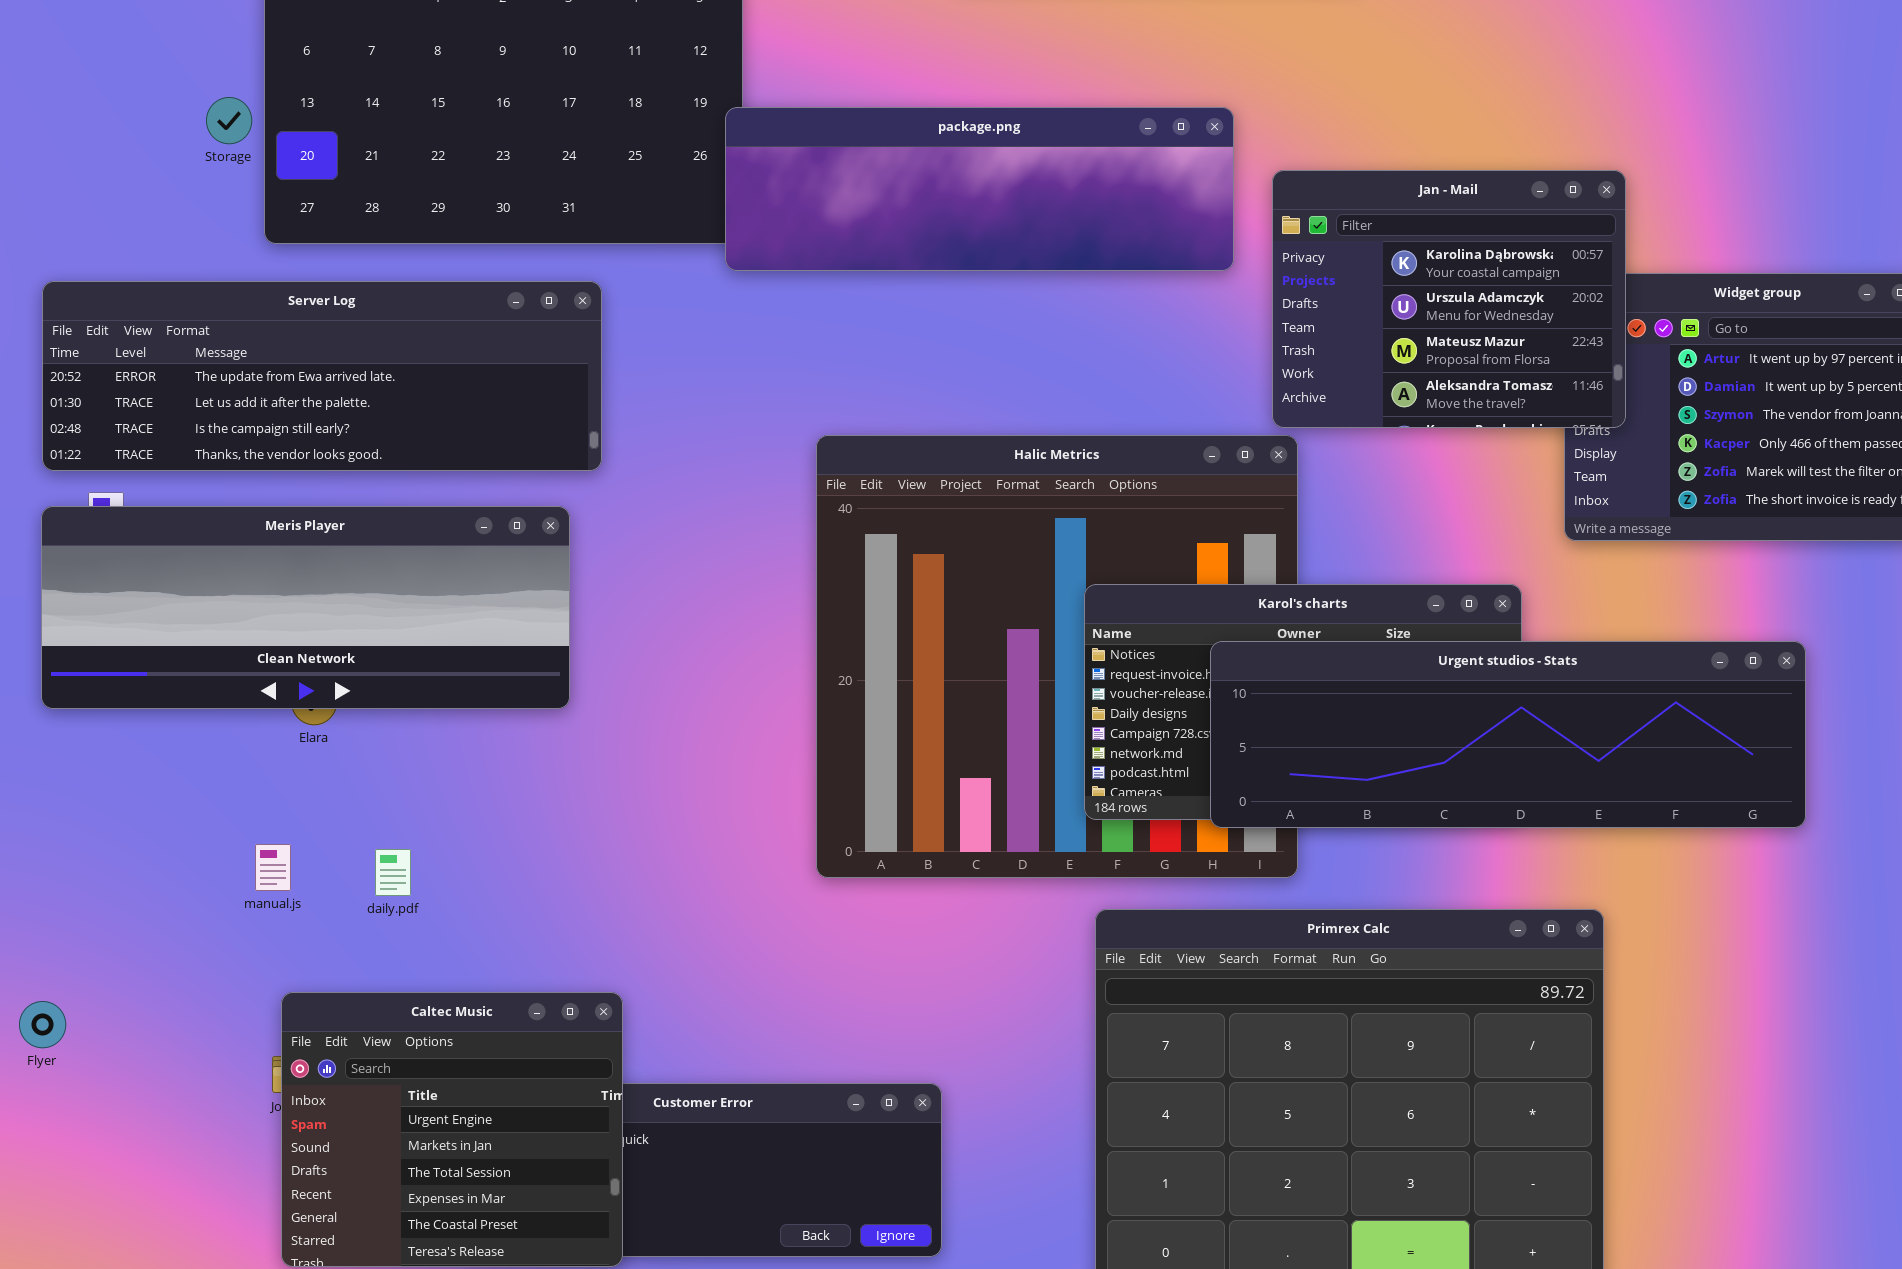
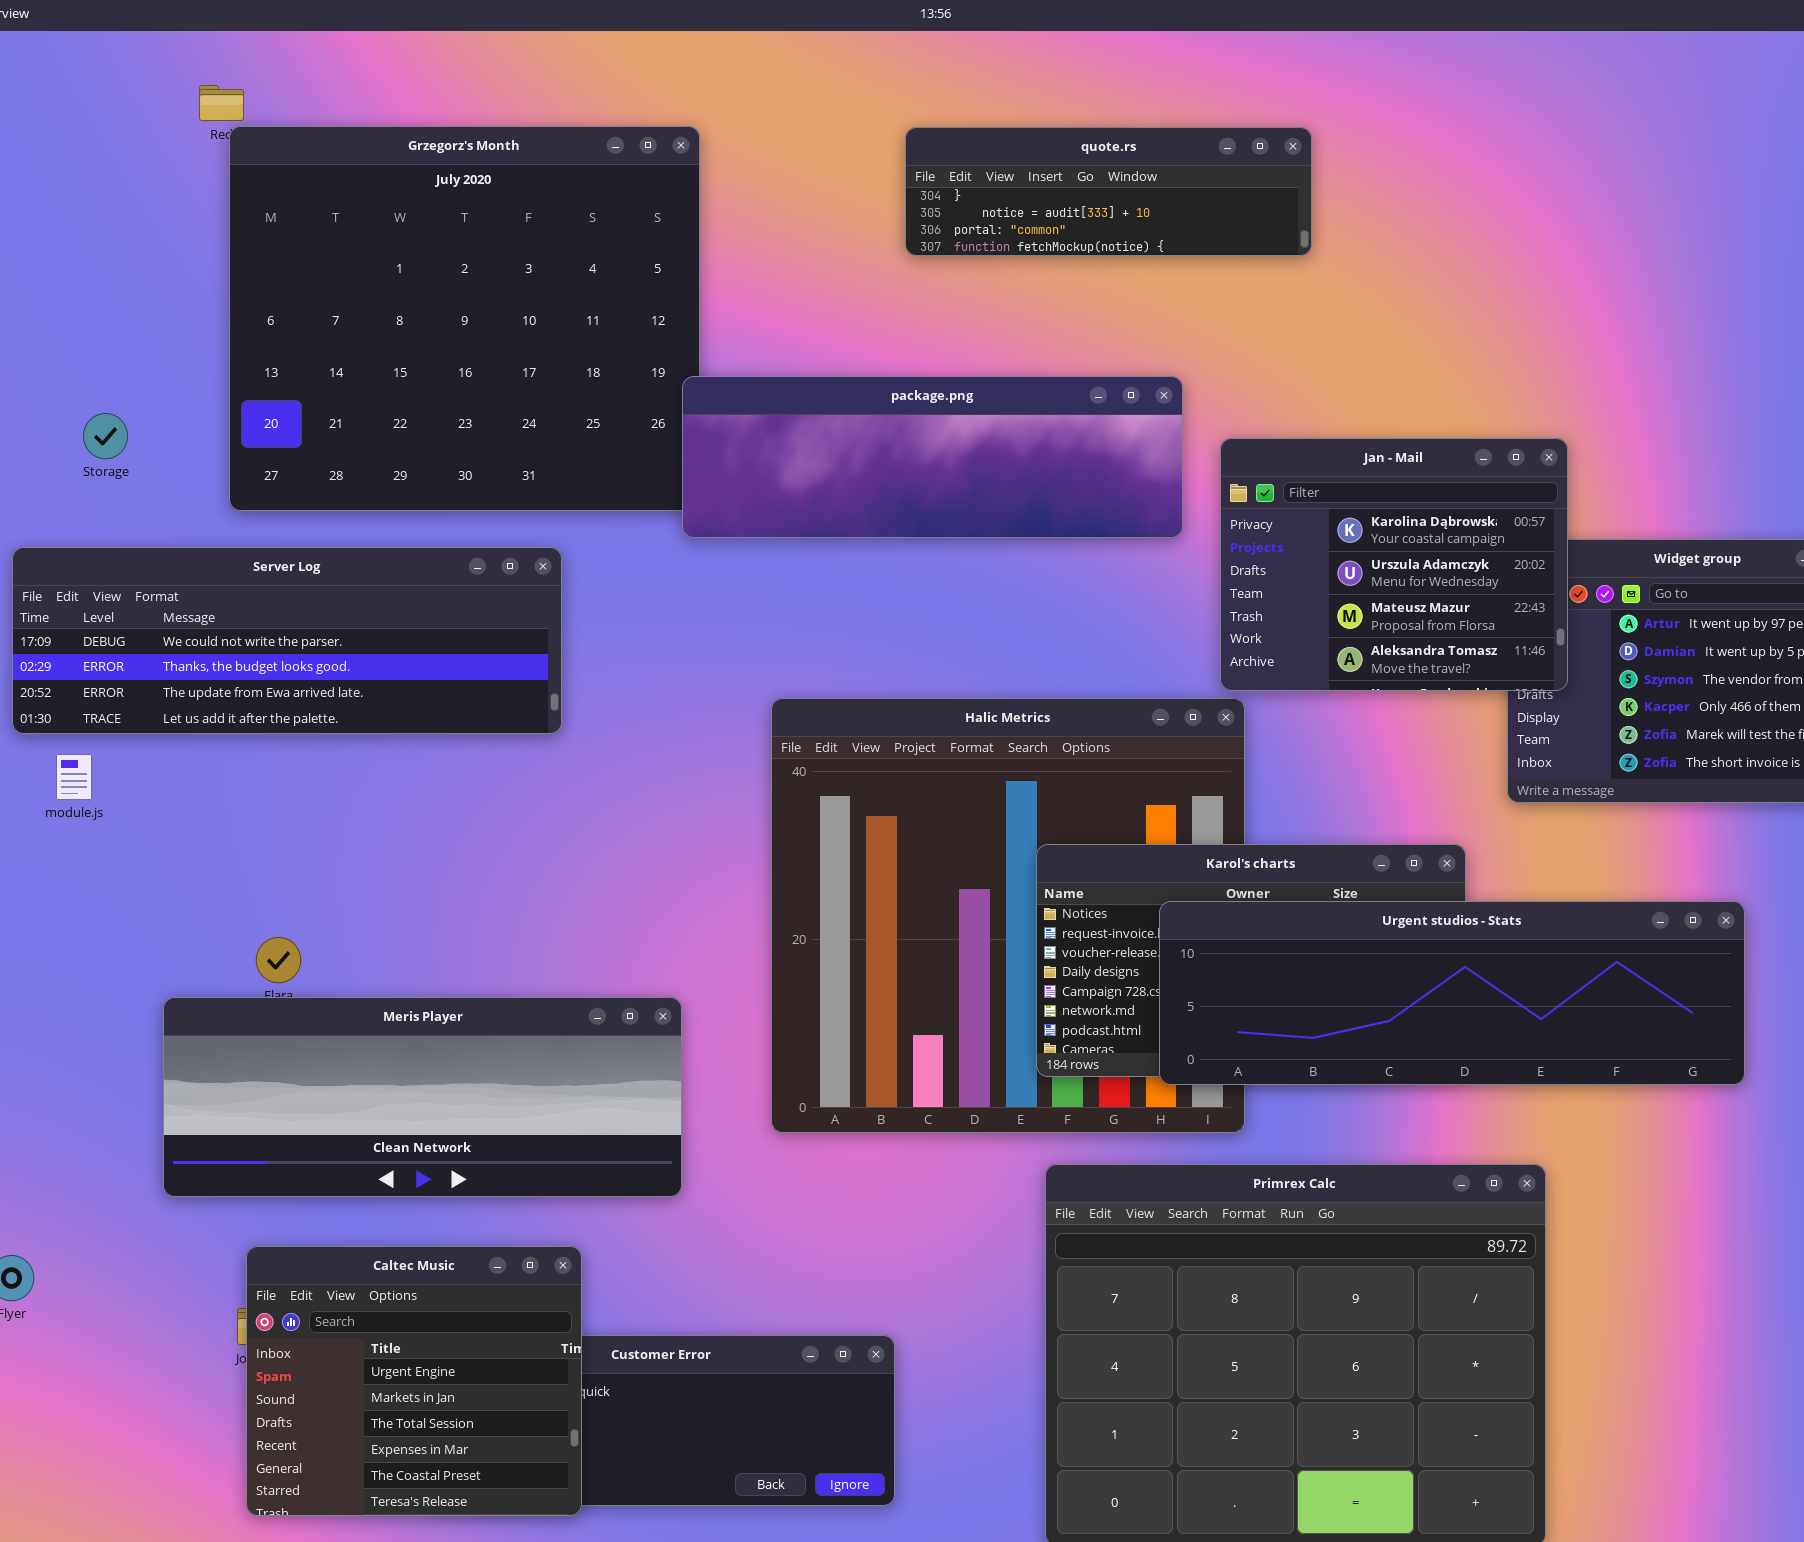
Storage: [206,97,252,144] -> [83,413,128,459], moved
Server Log: [42,281,602,471] -> [12,547,562,734], scrolled up 2 rows
Meris Player: [41,506,570,709] -> [163,997,682,1197], moved

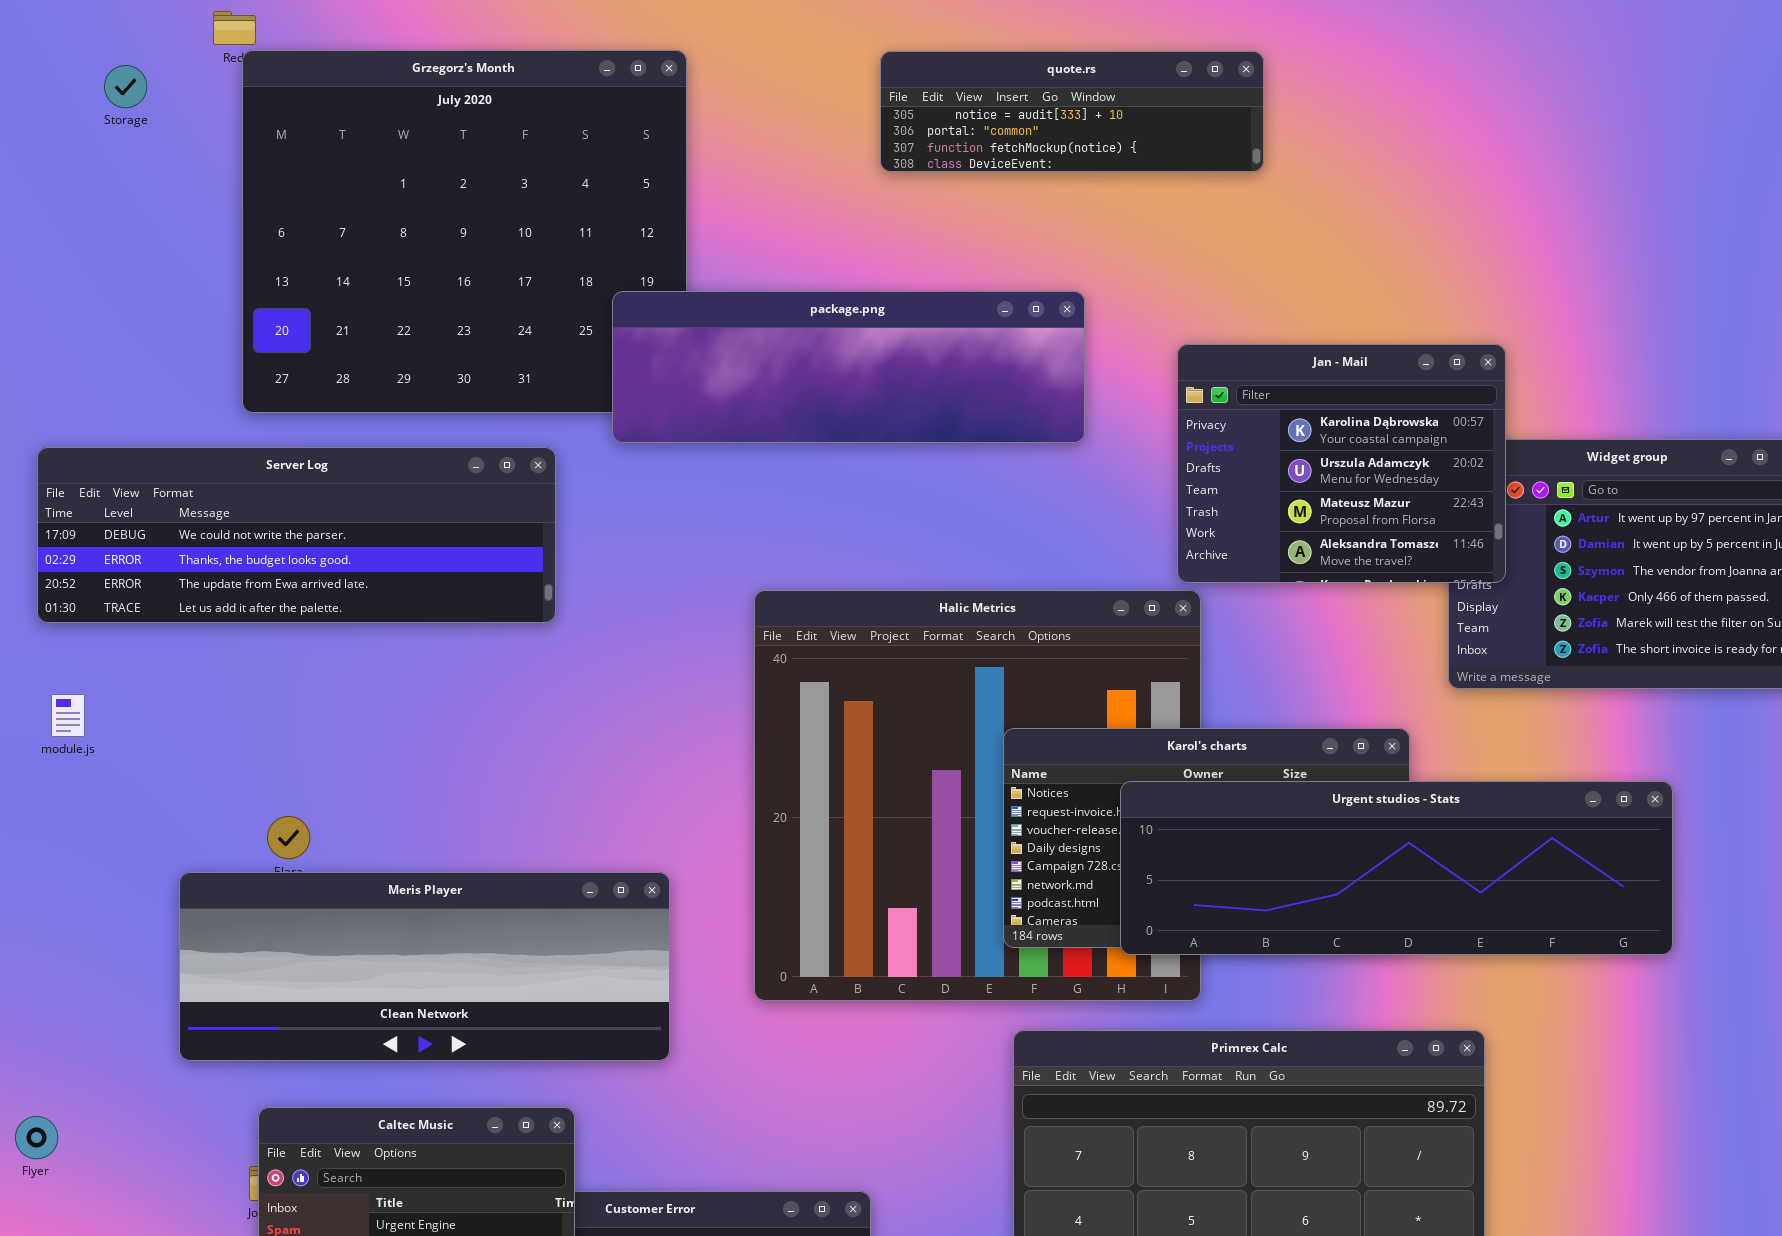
quote.rs: [905,127,1312,256] -> [880,51,1264,172], scrolled down 1 row
package.png: [682,376,1183,538] -> [612,291,1085,443], moved
Storage: [83,413,128,459] -> [104,65,147,108], moved
module.js: [56,754,92,800] -> [51,694,85,737], moved

